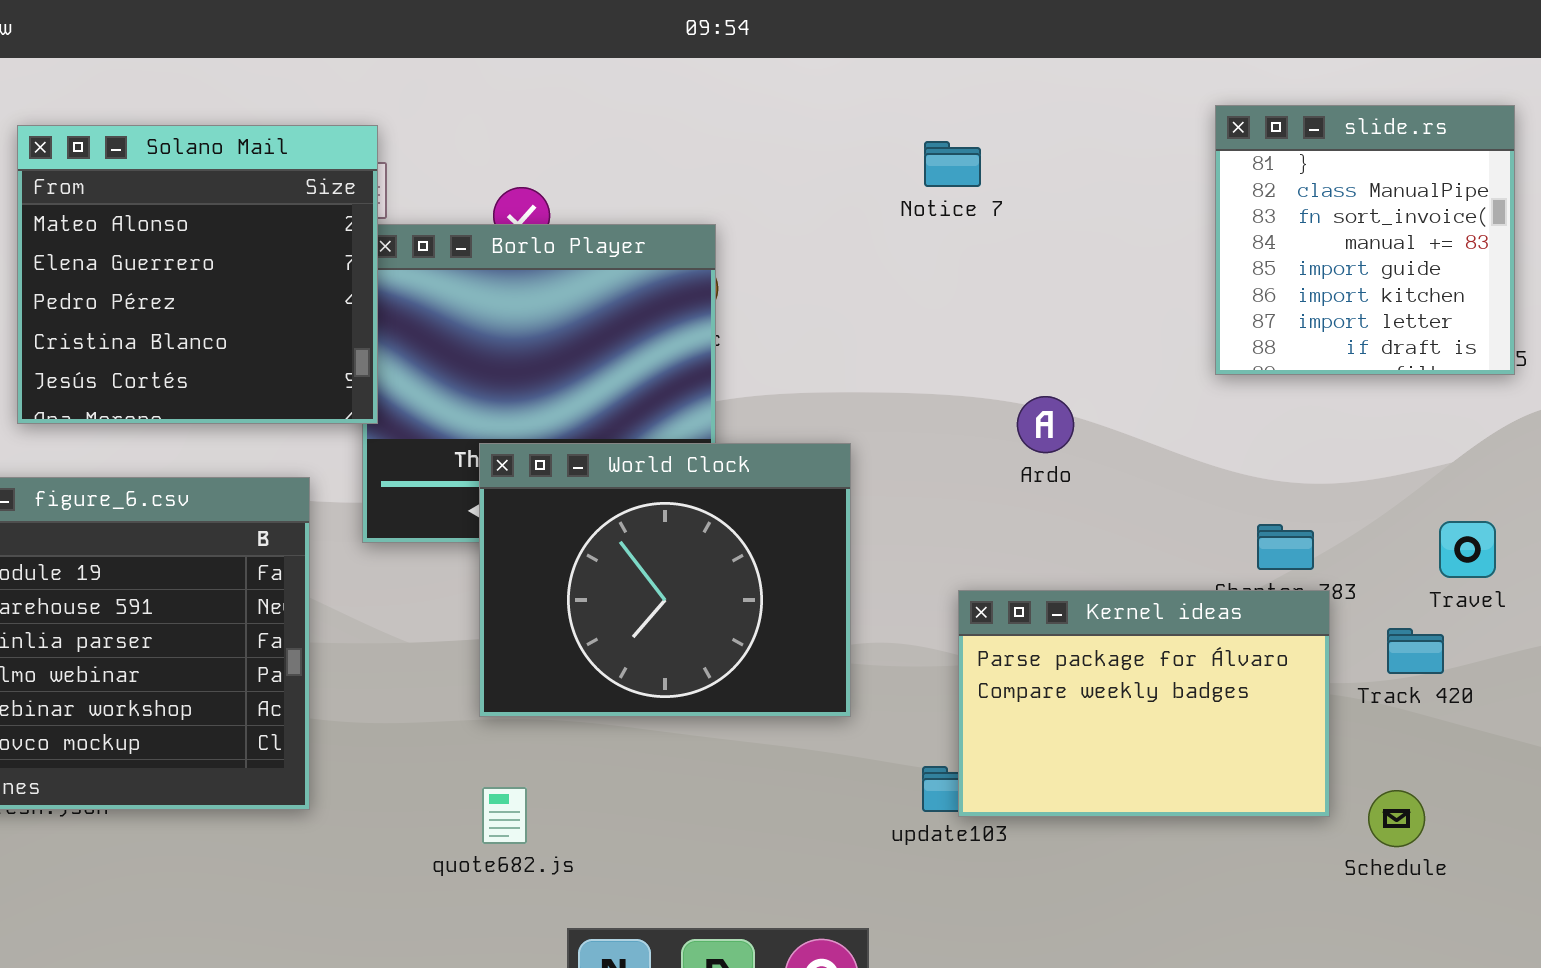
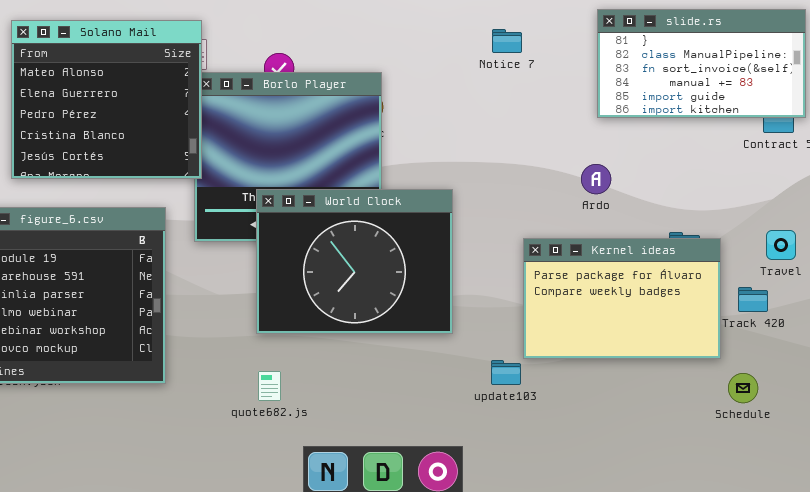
slide.rs: [1215,105,1515,375] -> [597,9,806,118], resized
Ardo: [1017,396,1074,453] -> [581,164,611,194], moved
Kernel ideas: [958,590,1330,817] -> [523,238,721,359], moved

